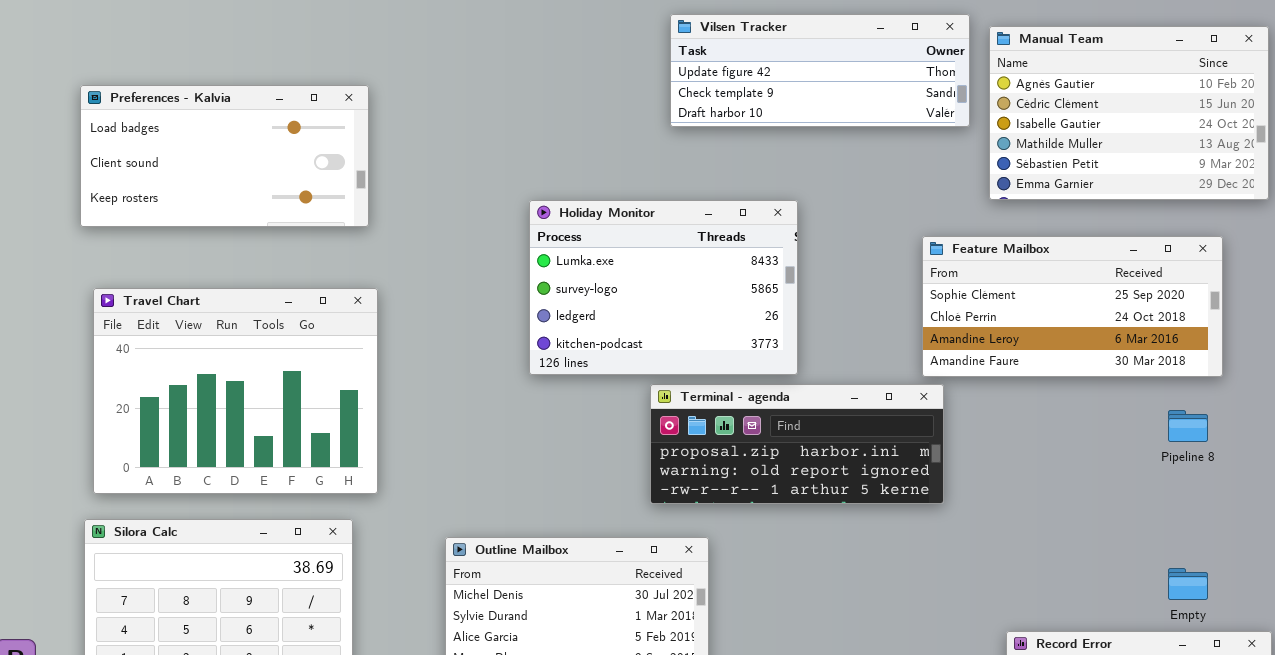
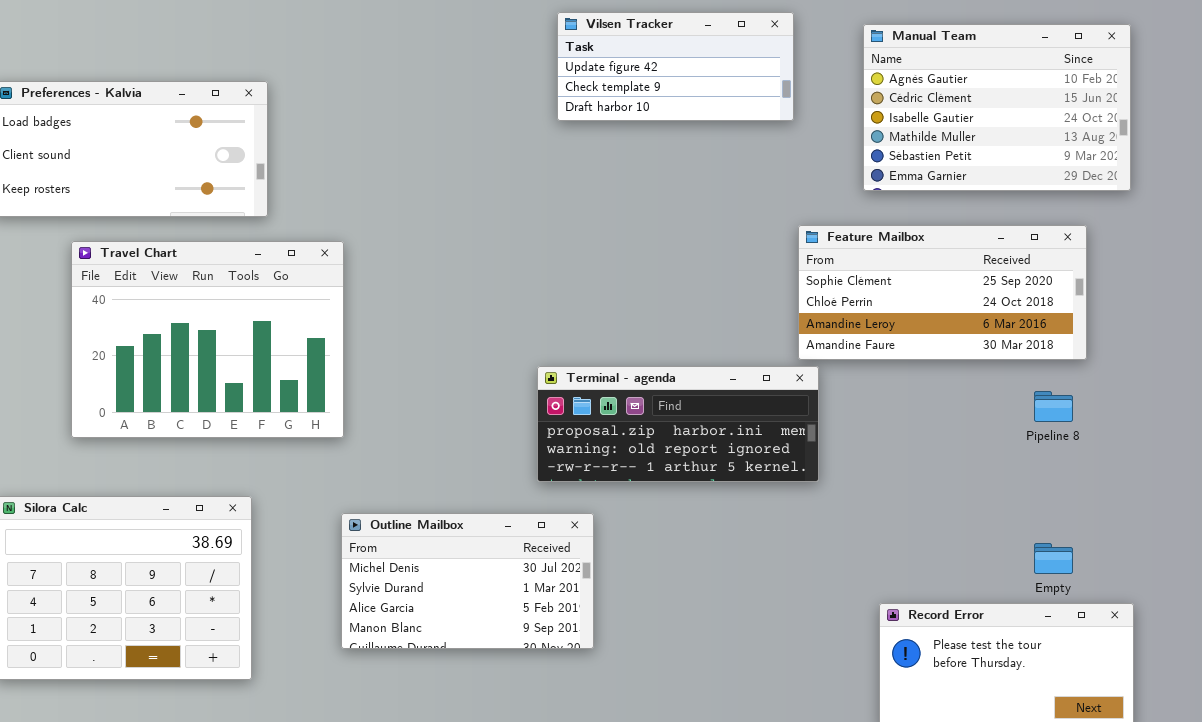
Vilsen Tracker: [670,14,970,127] -> [557,12,794,121], resized
Holiday Monitor: [529,200,798,375] -> none, closed
Travel Chart: [93,288,378,494] -> [71,241,344,438], moved

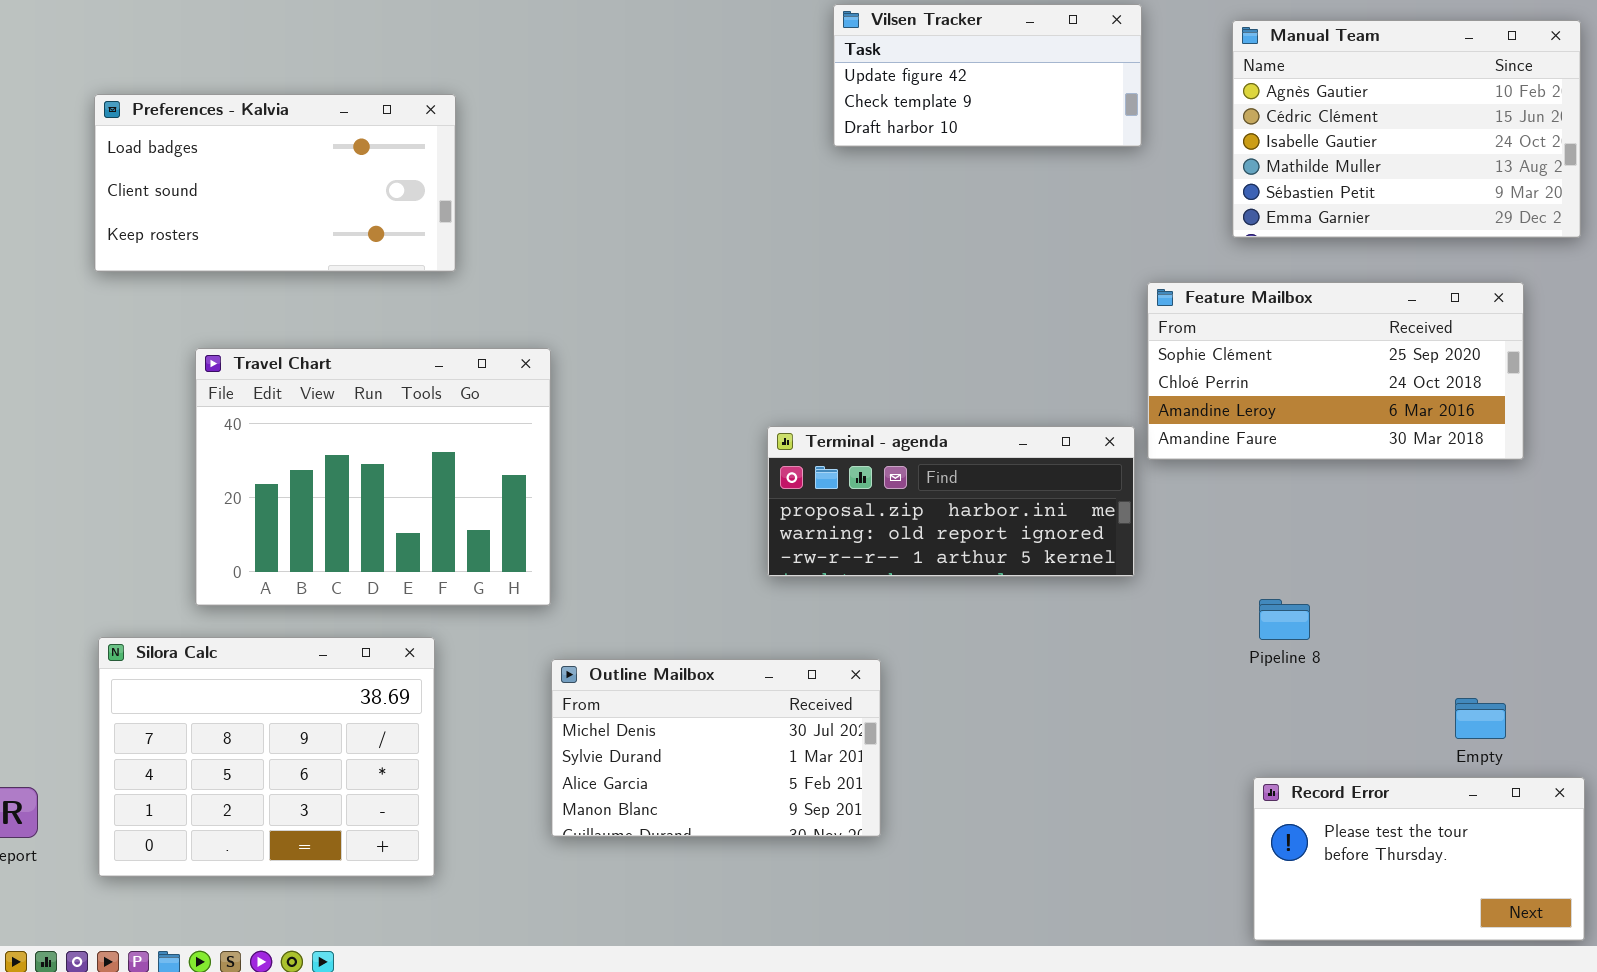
Travel Chart: [71,241,344,438] -> [195,348,551,606], moved
Terminal - agenda: [537,366,819,482] -> [767,426,1135,577], moved
Pipeline 8: [1034,391,1073,422] -> [1259,599,1310,640], moved

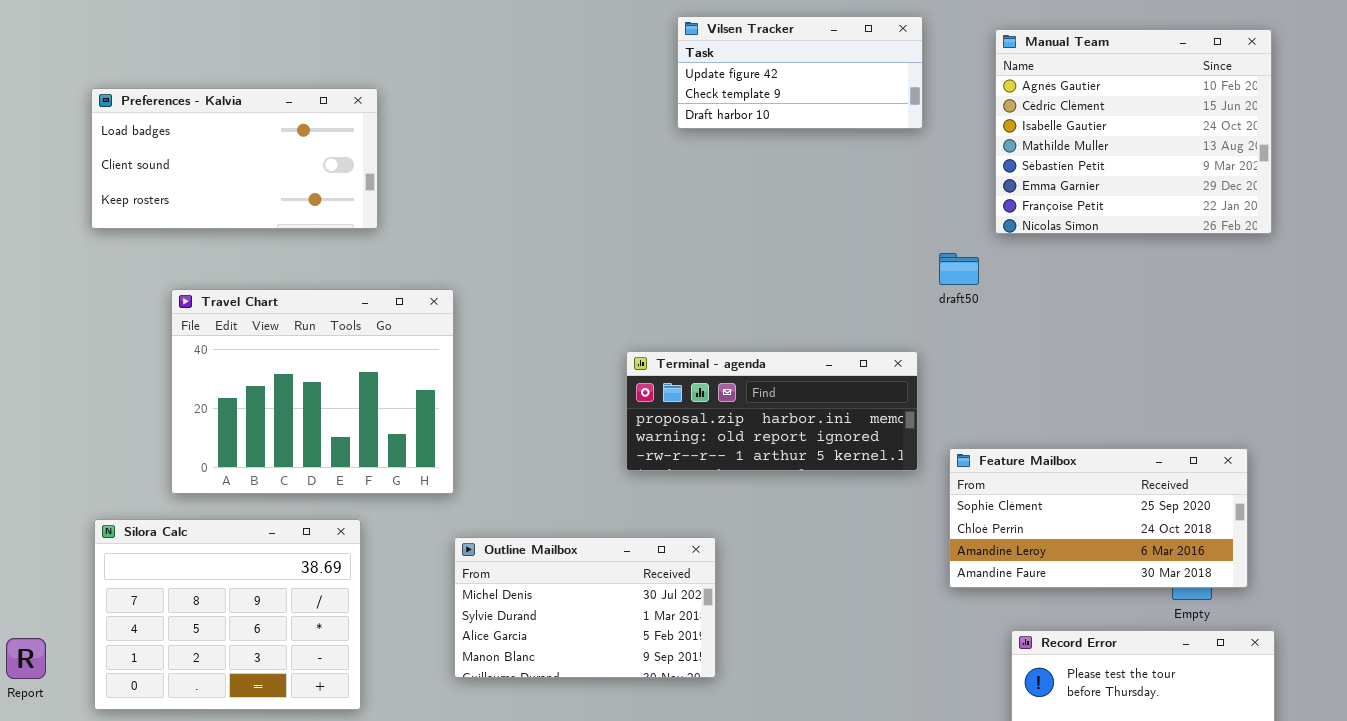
Manual Team: [1232,20,1581,238] -> [995,29,1272,234], resized
Feature Mailbox: [1147,282,1524,460] -> [949,448,1248,588], moved

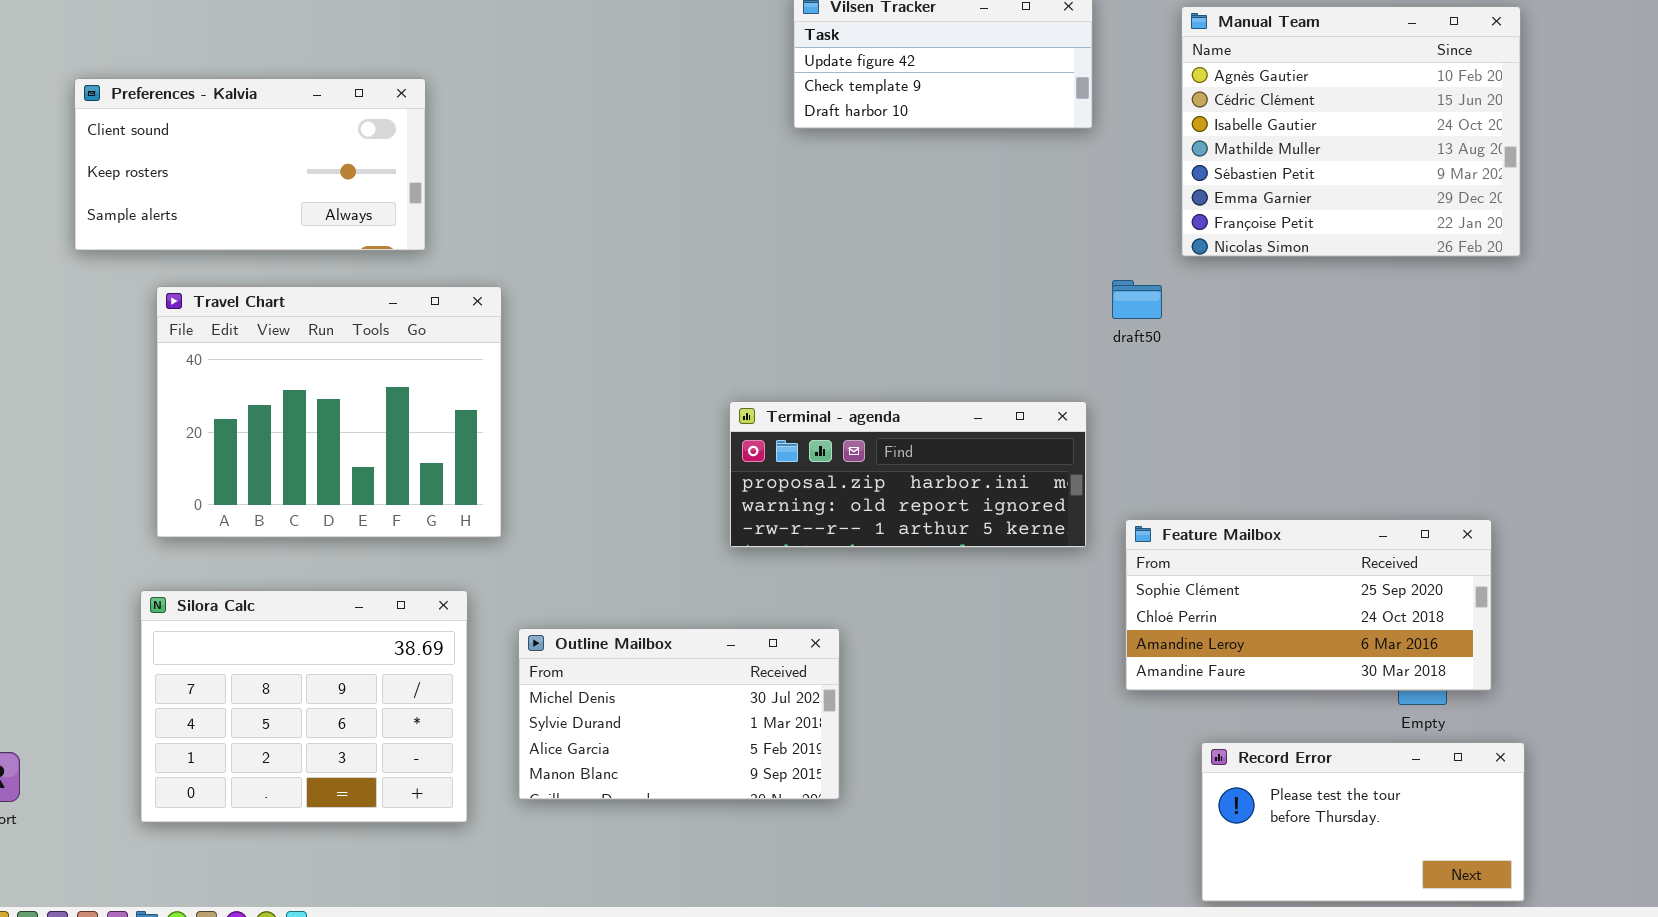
Preferences - Kalvia: [91,88,378,229] -> [74,78,426,251], scrolled down 1 row
Travel Chart: [171,289,454,494] -> [156,286,502,538], moved
Silora Calc: [94,519,361,710] -> [140,590,468,823], moved

